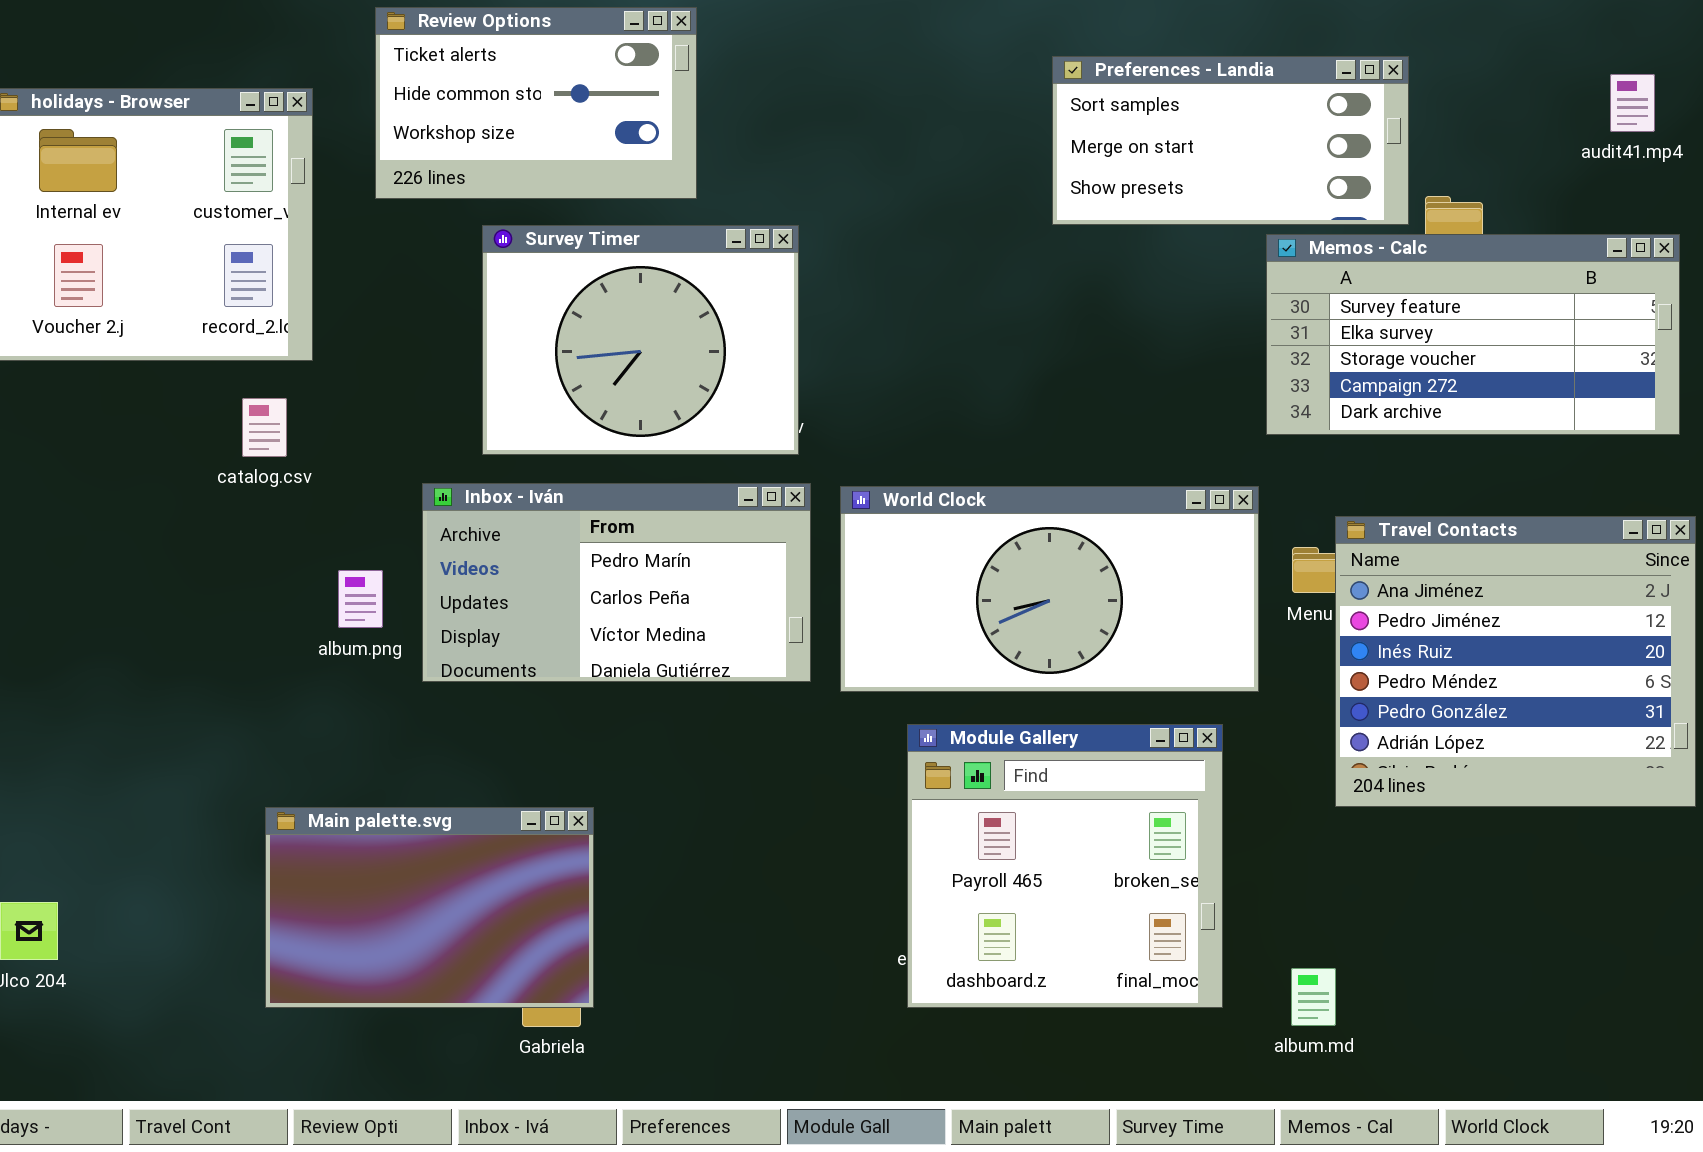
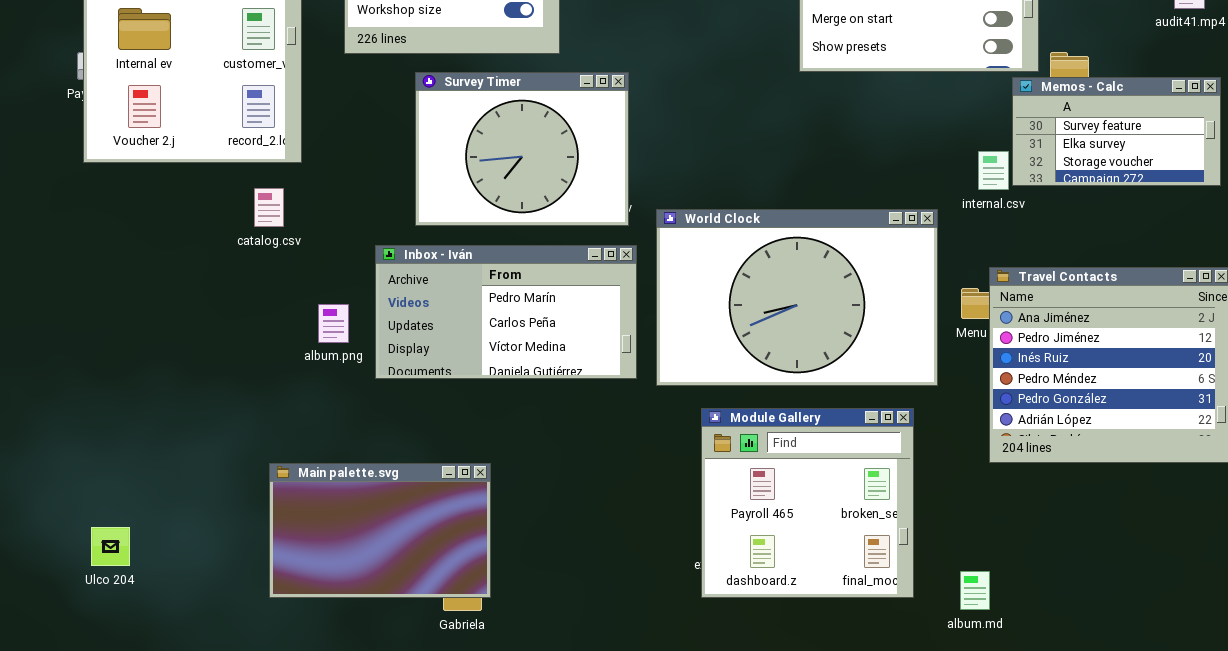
Memos - Calc: [1266,234,1680,435] -> [1012,77,1221,186], resized
World Clock: [840,486,1259,692] -> [656,209,938,386], resized

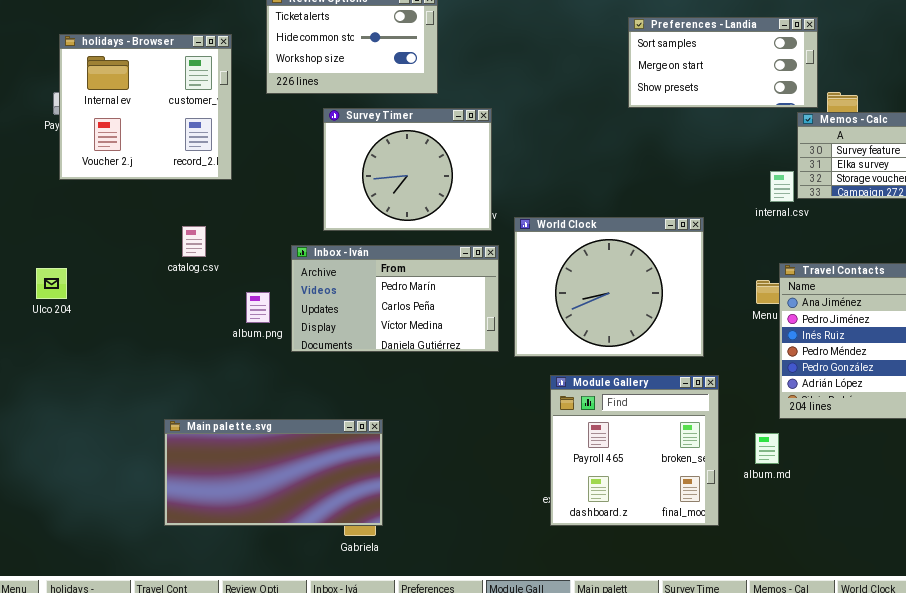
catalog.csv: [254,188,284,227] -> [182,226,206,257], moved
World Clock: [656,209,938,386] -> [514,217,704,357], resized
Main palette.svg: [269,463,491,598] -> [164,419,383,526], resized
Ulco 204: [91,527,130,566] -> [36,268,67,299], moved
album.md: [960,571,990,610] -> [755,433,779,464], moved

